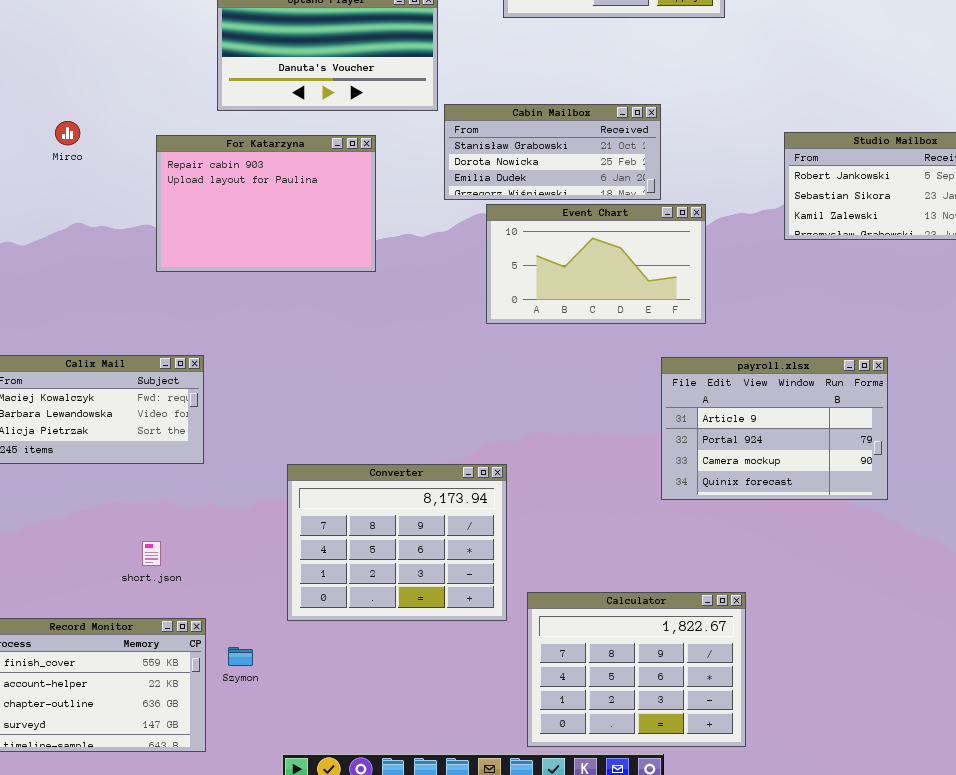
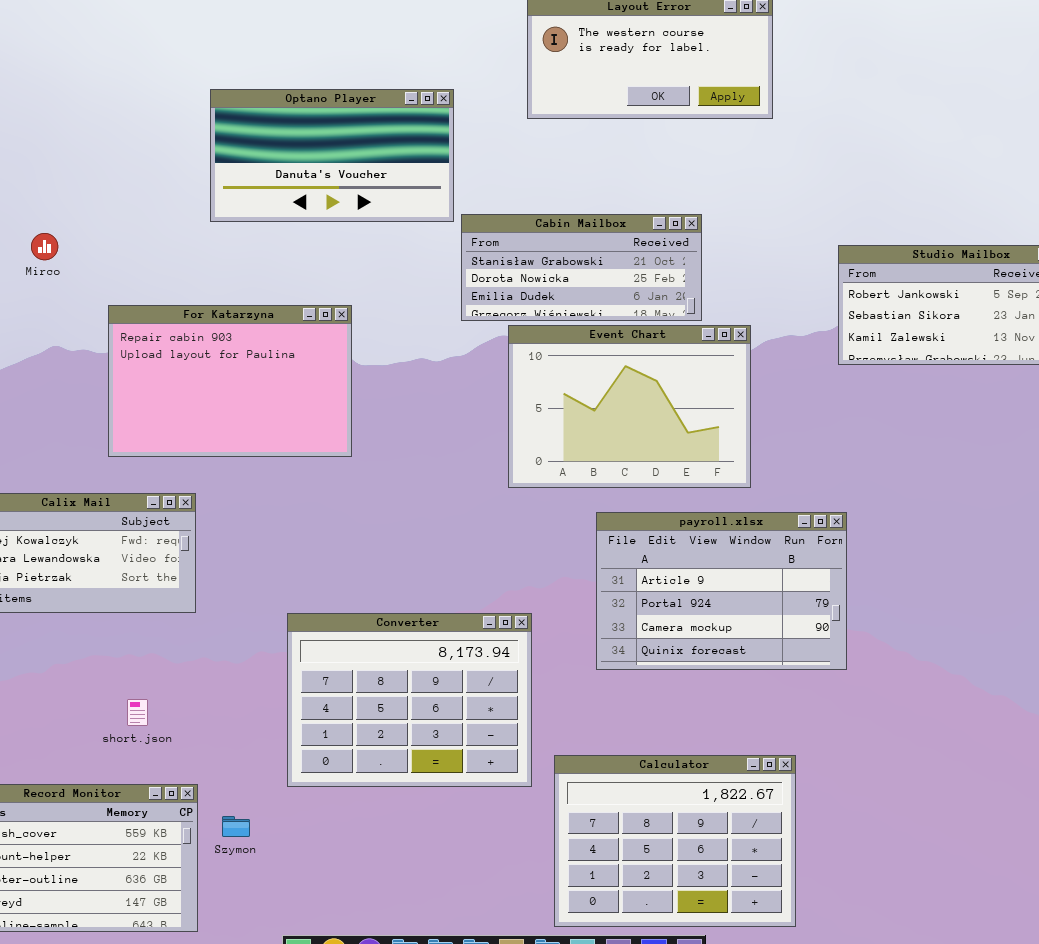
For Katarzyna: [156,135,376,272] -> [108,305,352,457], moved
Event Chart: [486,204,706,324] -> [508,325,751,488], resized
payroll.xlsx: [661,357,888,500] -> [596,512,847,670], moved

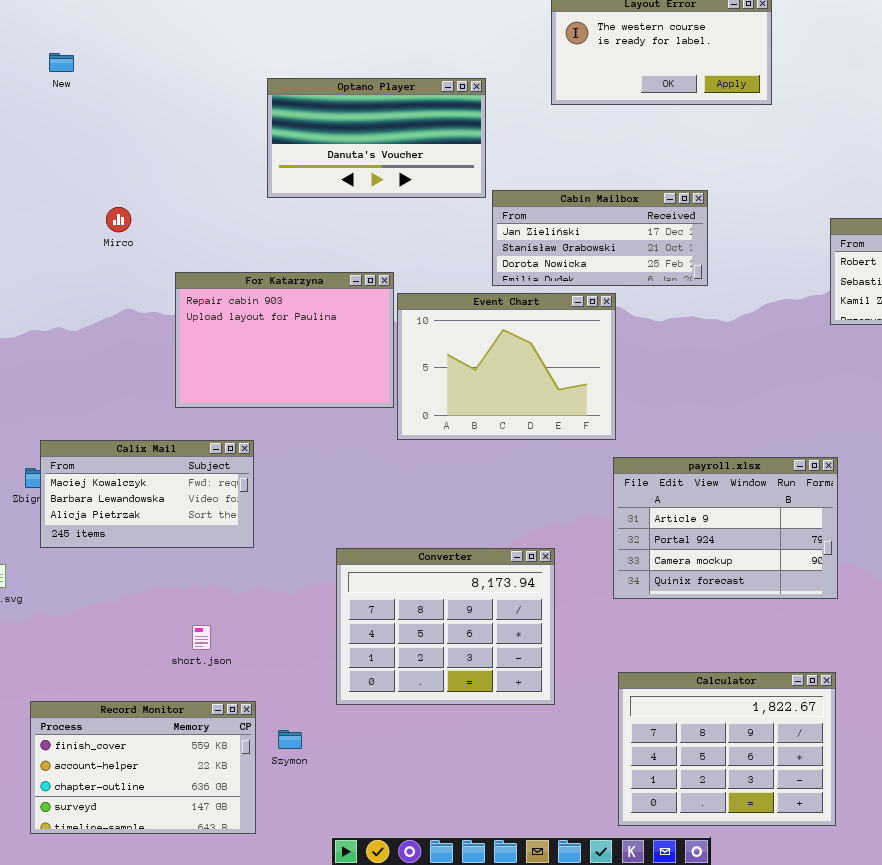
Cabin Mailbox: [461,214,702,321] -> [492,190,708,286], scrolled up 1 row
Event Chart: [508,325,751,488] -> [397,293,616,440], moved
Calculator: [554,755,796,927] -> [618,672,836,826], moved

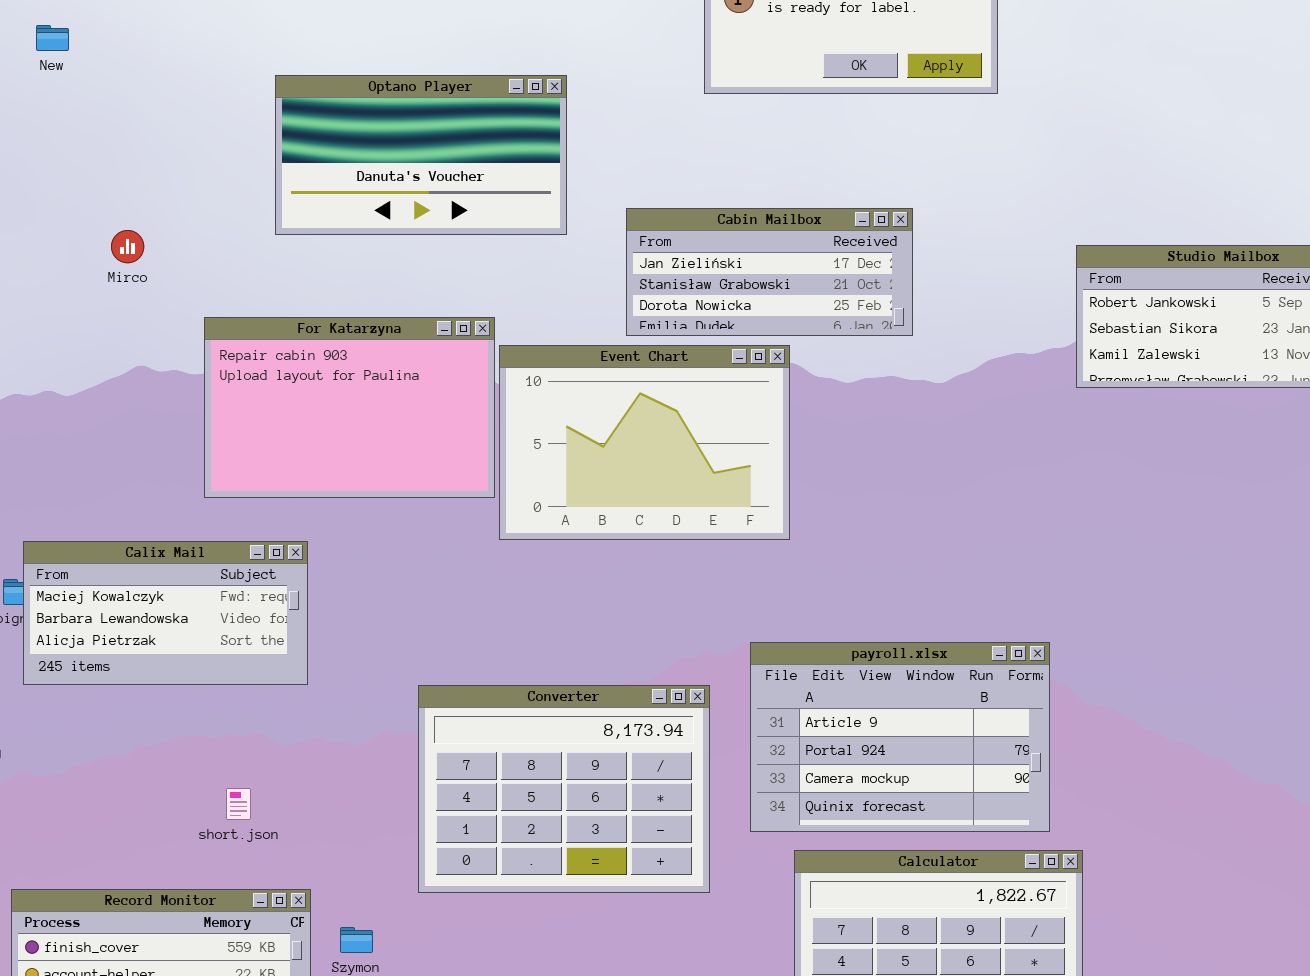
Optano Player: [267,78,486,198] -> [275,75,567,235], moved
payroll.xlsx: [613,457,838,599] -> [750,642,1050,832], moved

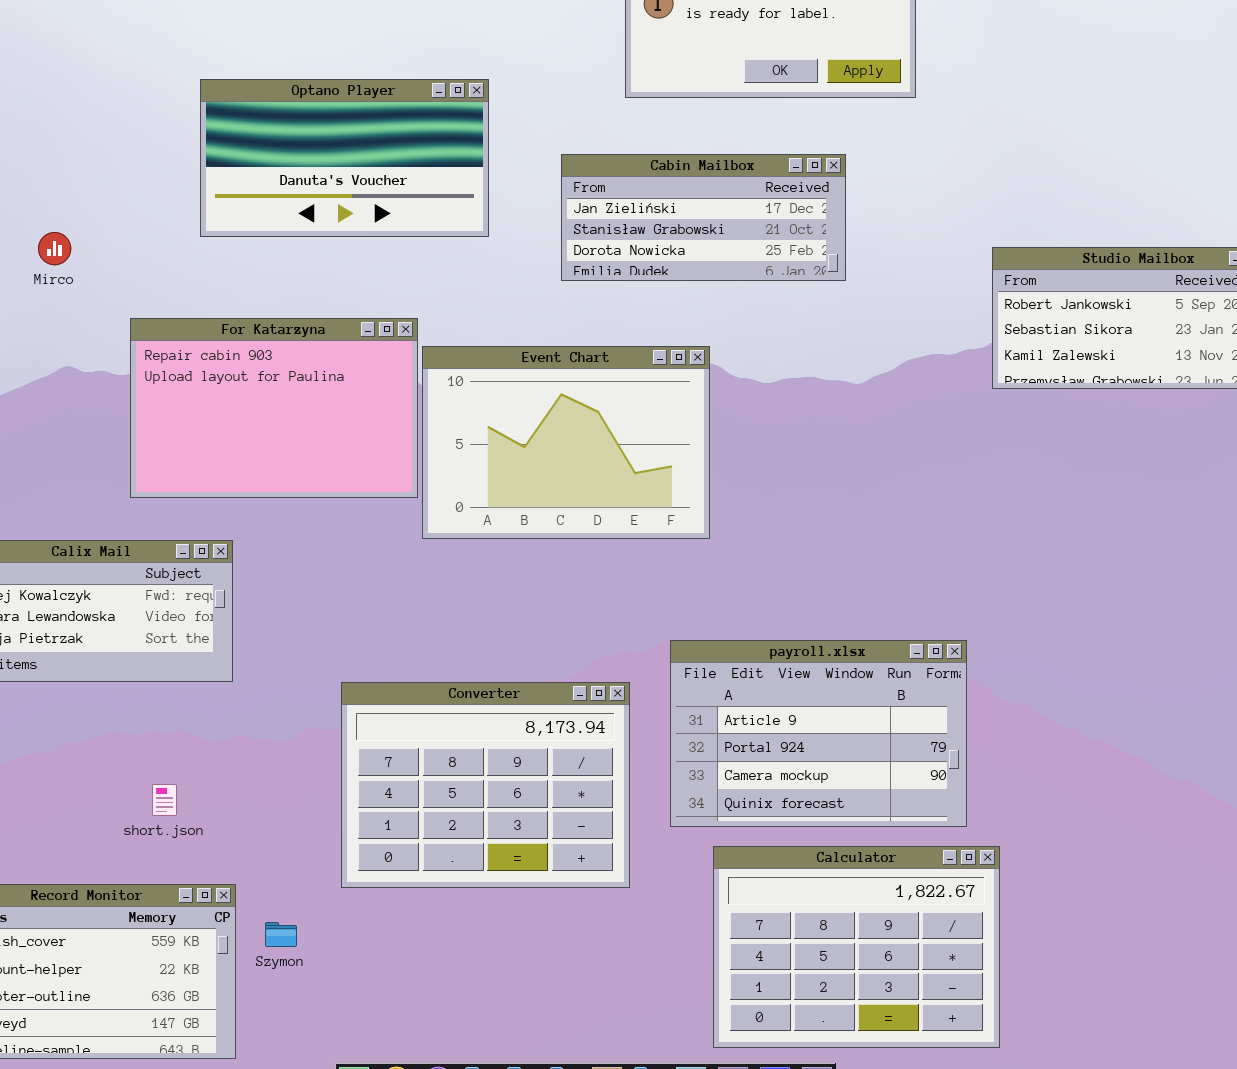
Cabin Mailbox: [626,208,913,336] -> [561,154,846,281], moved

